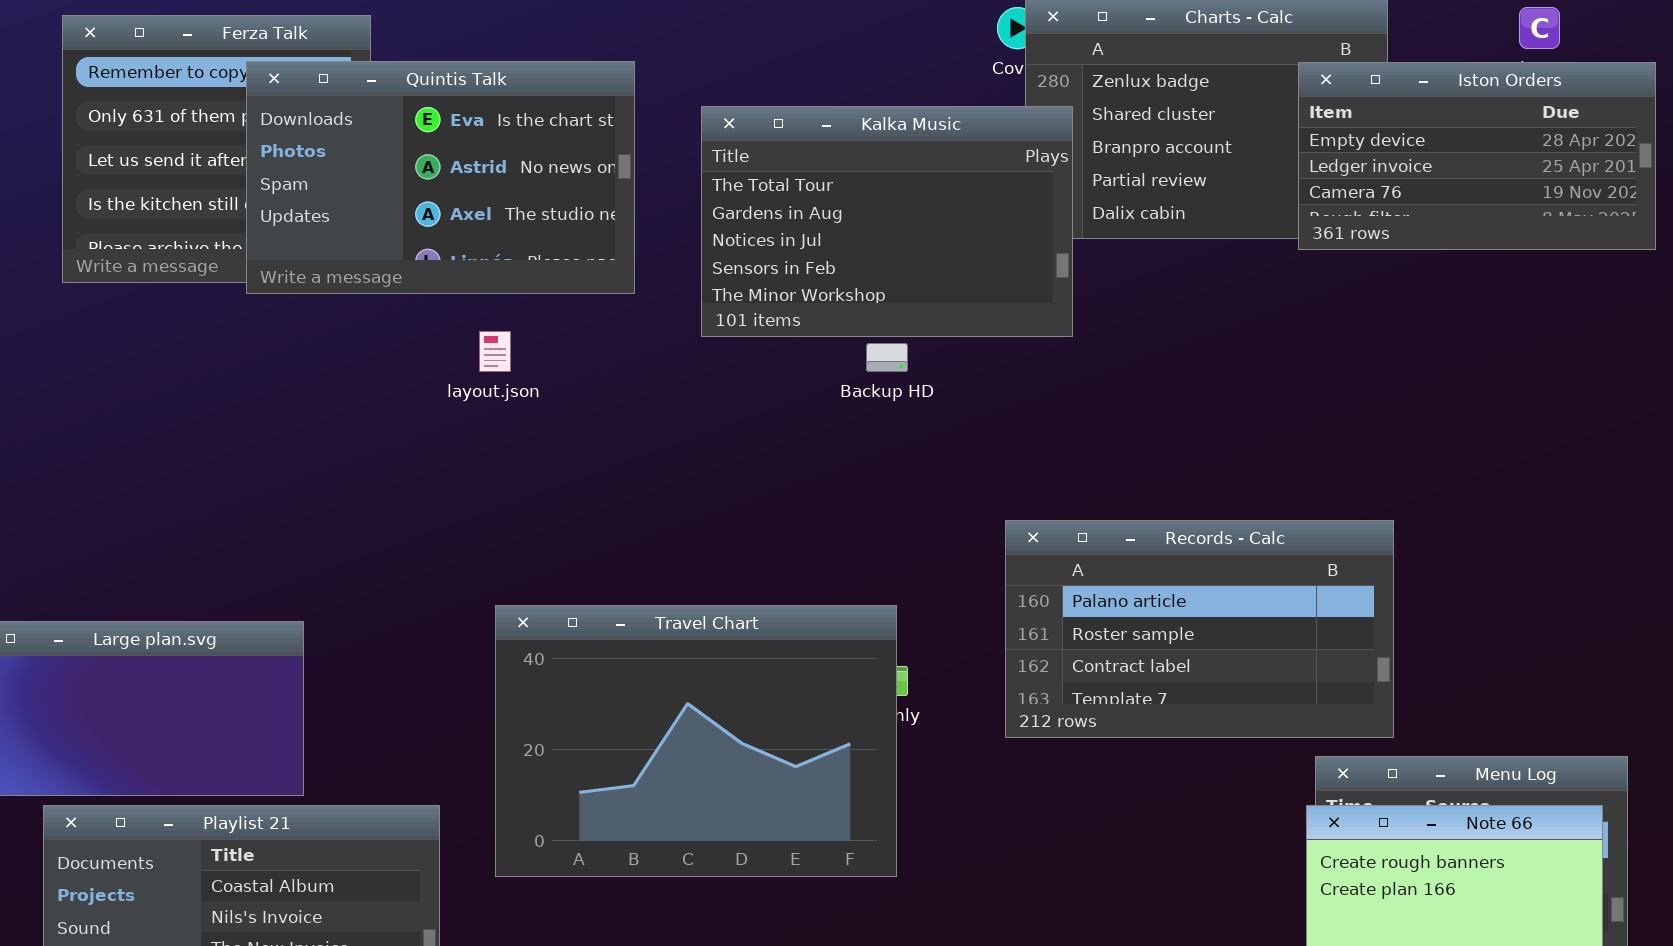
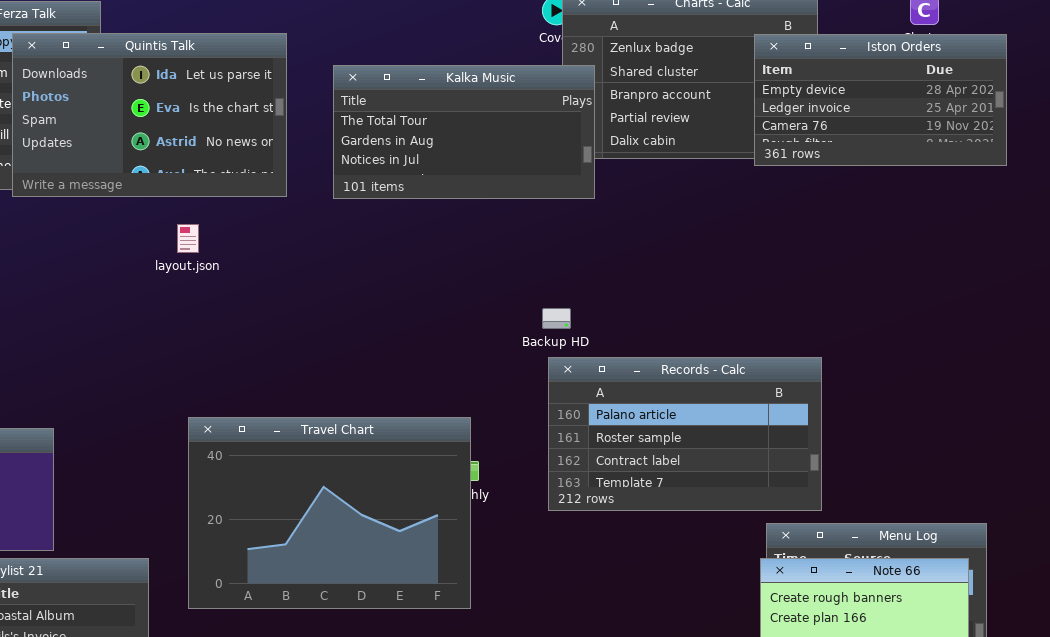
Quintis Talk: [246,61,635,294] -> [12,33,287,197], scrolled up 1 row
Kalka Music: [701,106,1073,337] -> [333,65,595,199], resized
Backup HD: [866,343,908,372] -> [542,308,571,329], moved

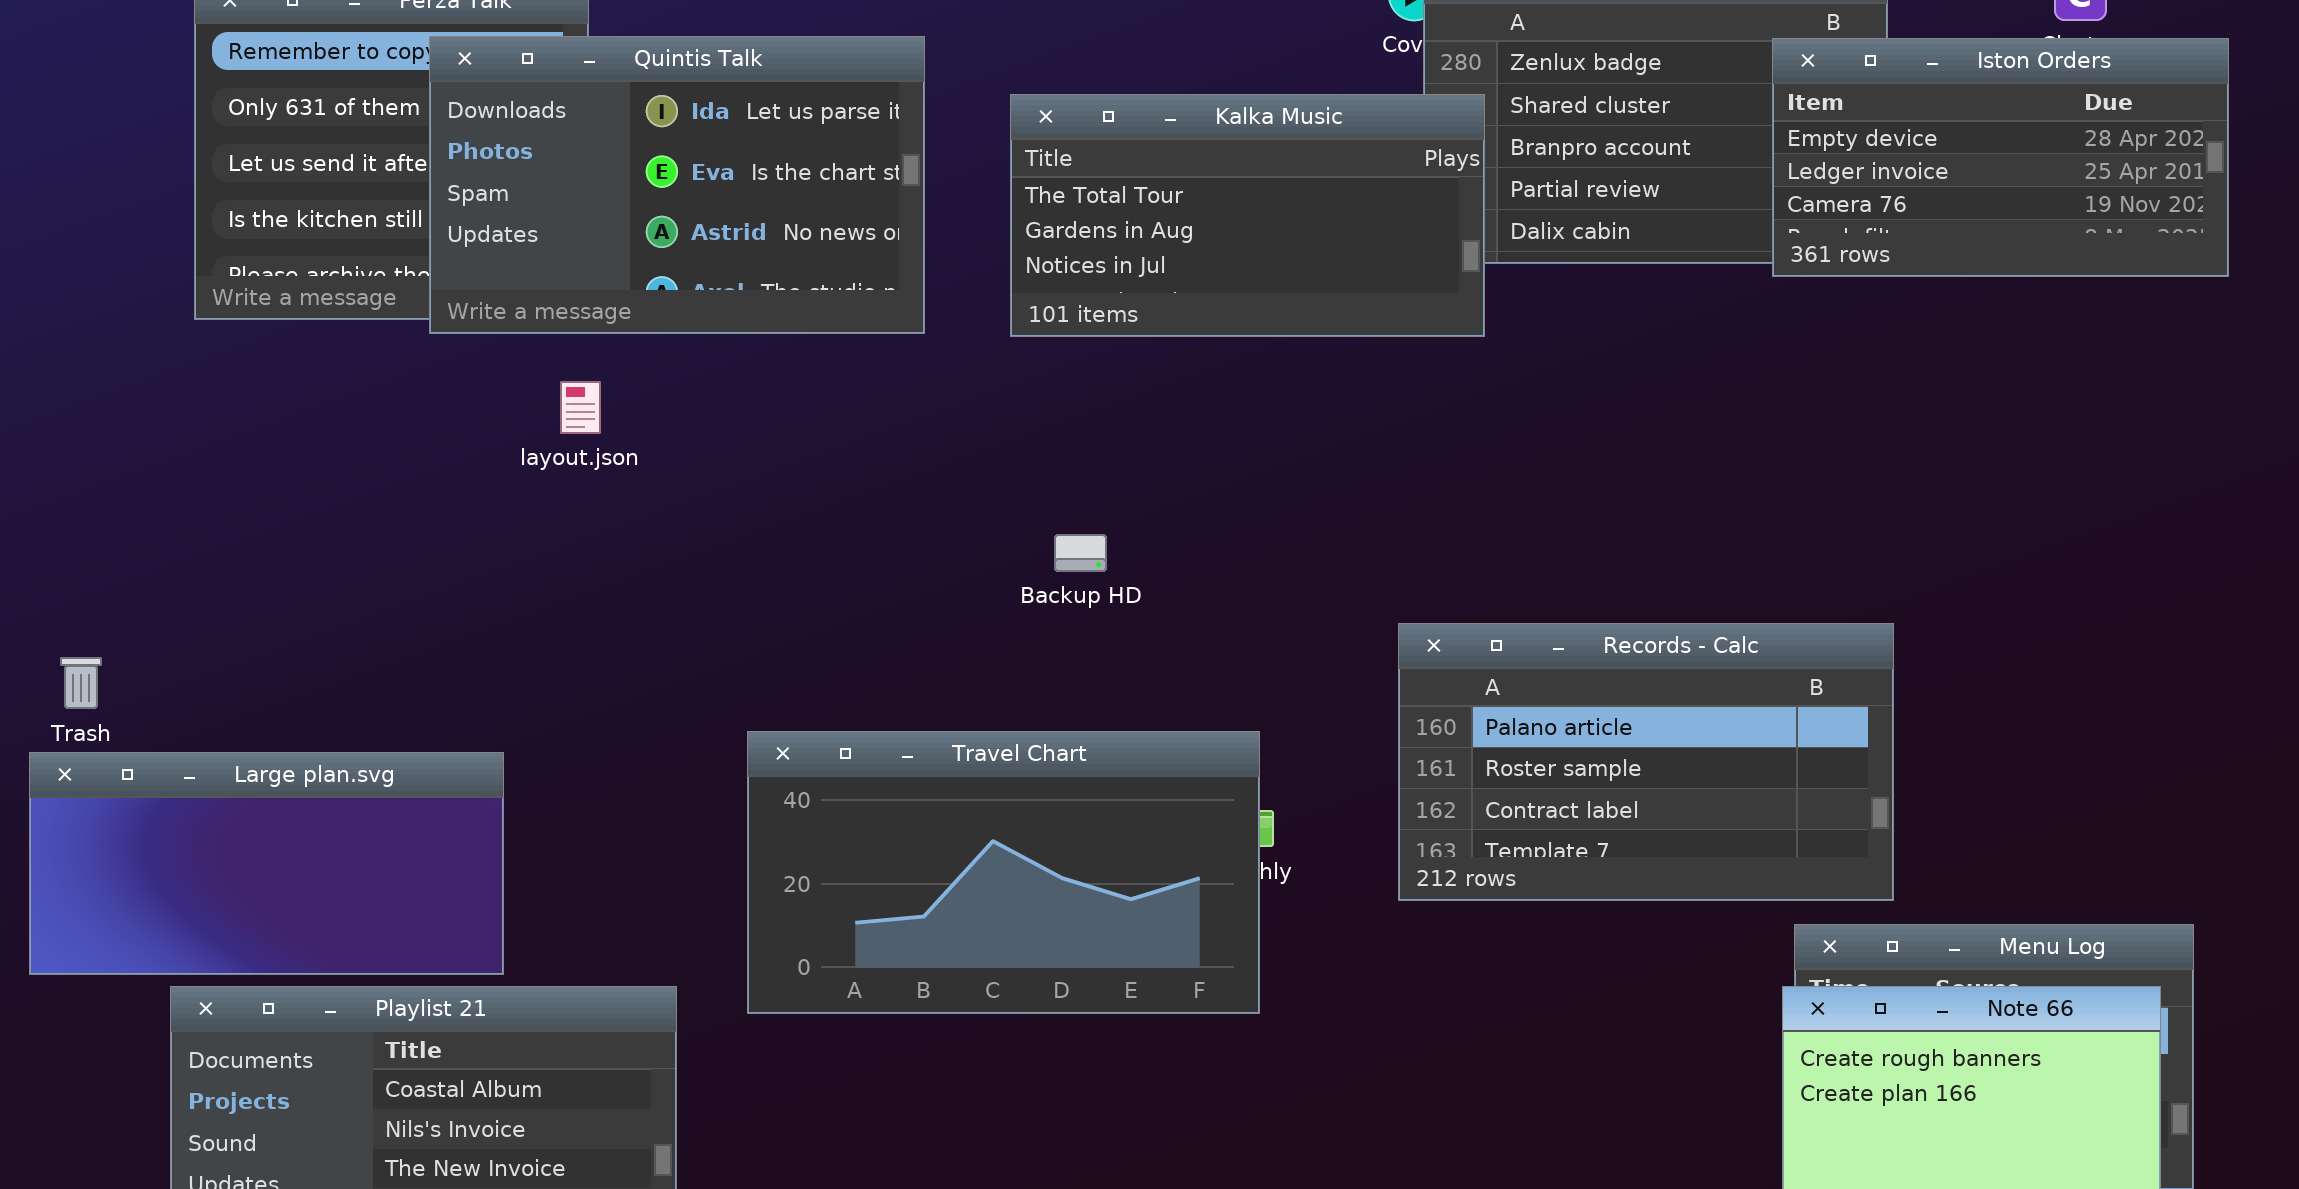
layout.json: [177,224,199,253] -> [560,381,601,434], moved
Backup HD: [542,308,571,329] -> [1054,534,1107,572], moved
Travel Chart: [188,417,471,609] -> [747,731,1260,1014], resized

